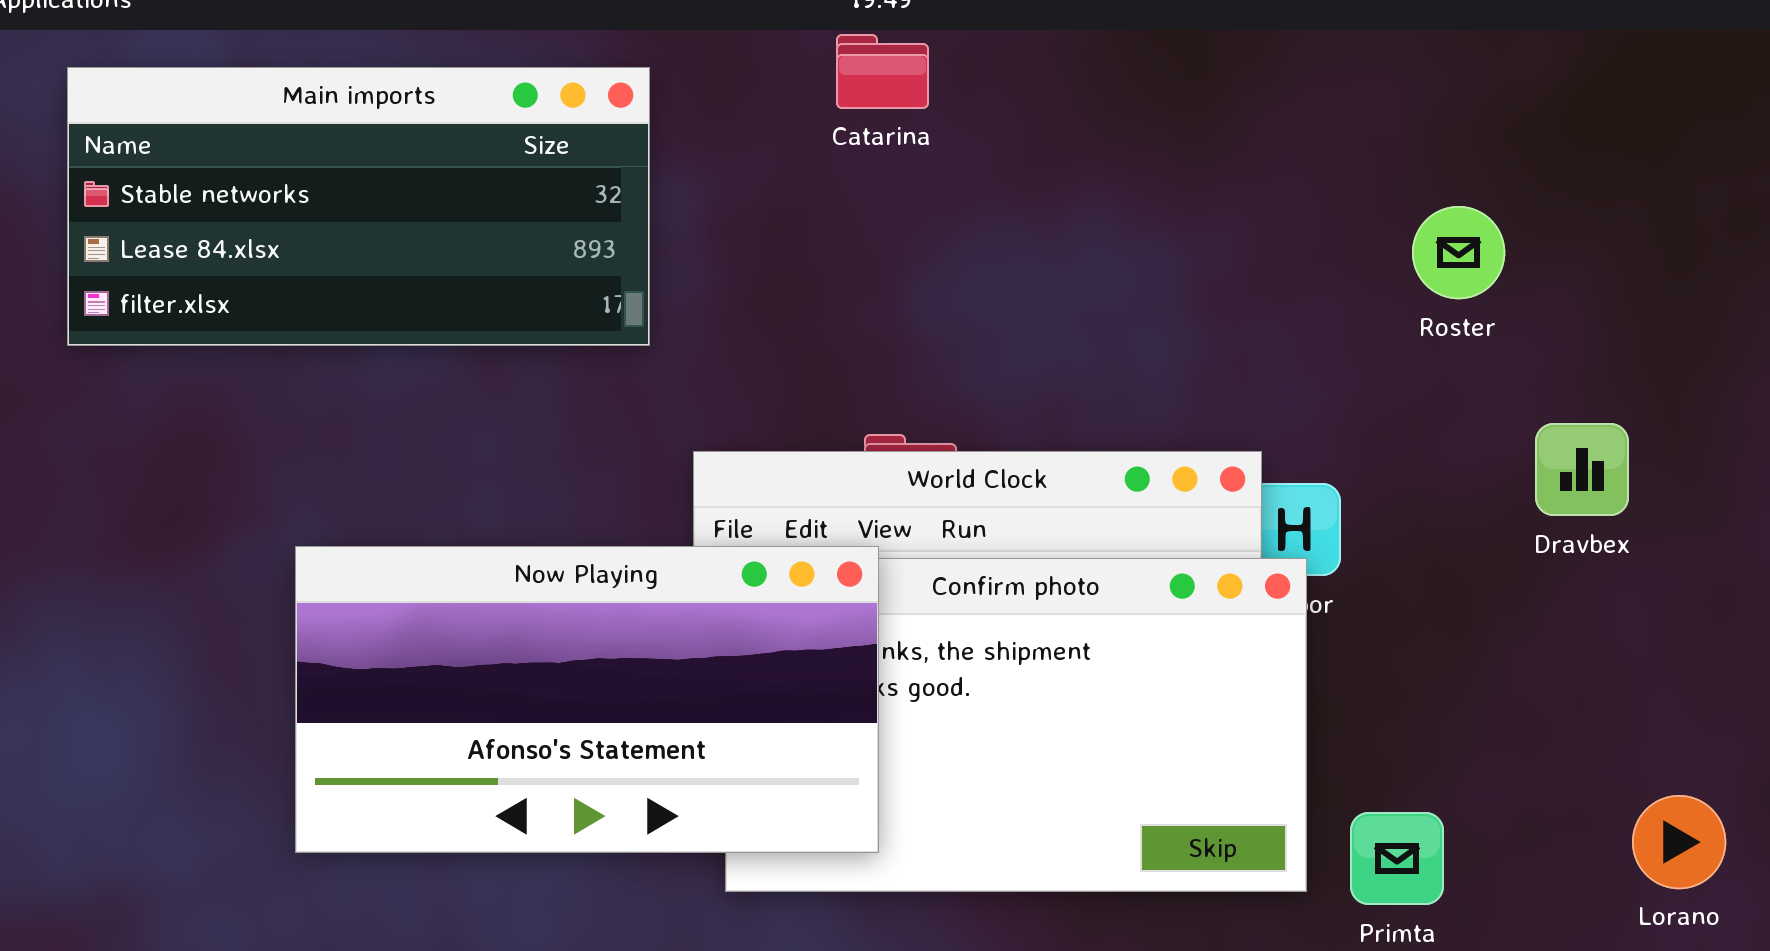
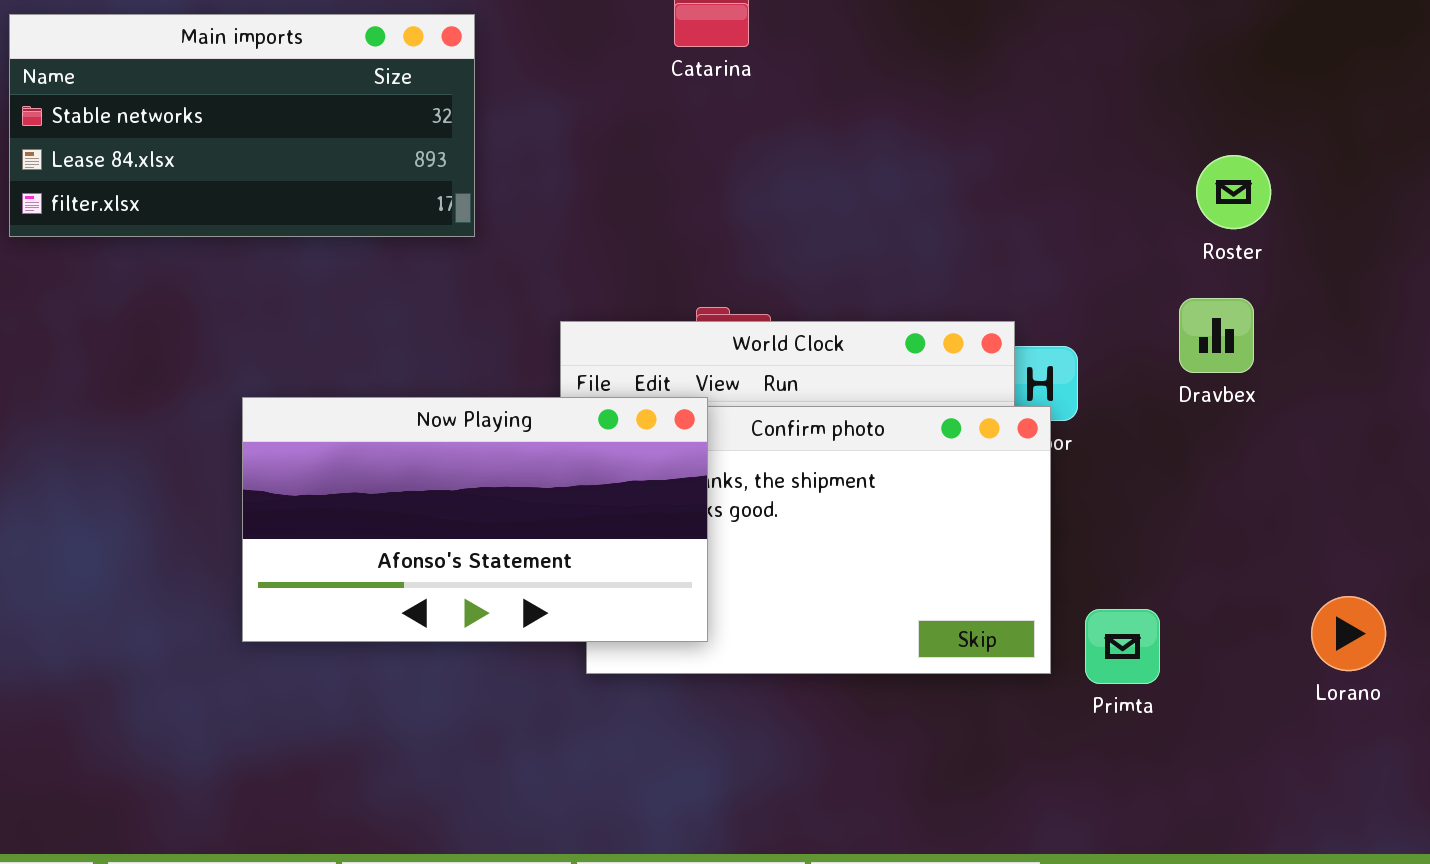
Main imports: [67,67,650,346] -> [9,14,475,237], moved
Roster: [1412,206,1505,299] -> [1196,155,1271,229], moved
Dravbex: [1535,423,1629,516] -> [1179,298,1254,373], moved

